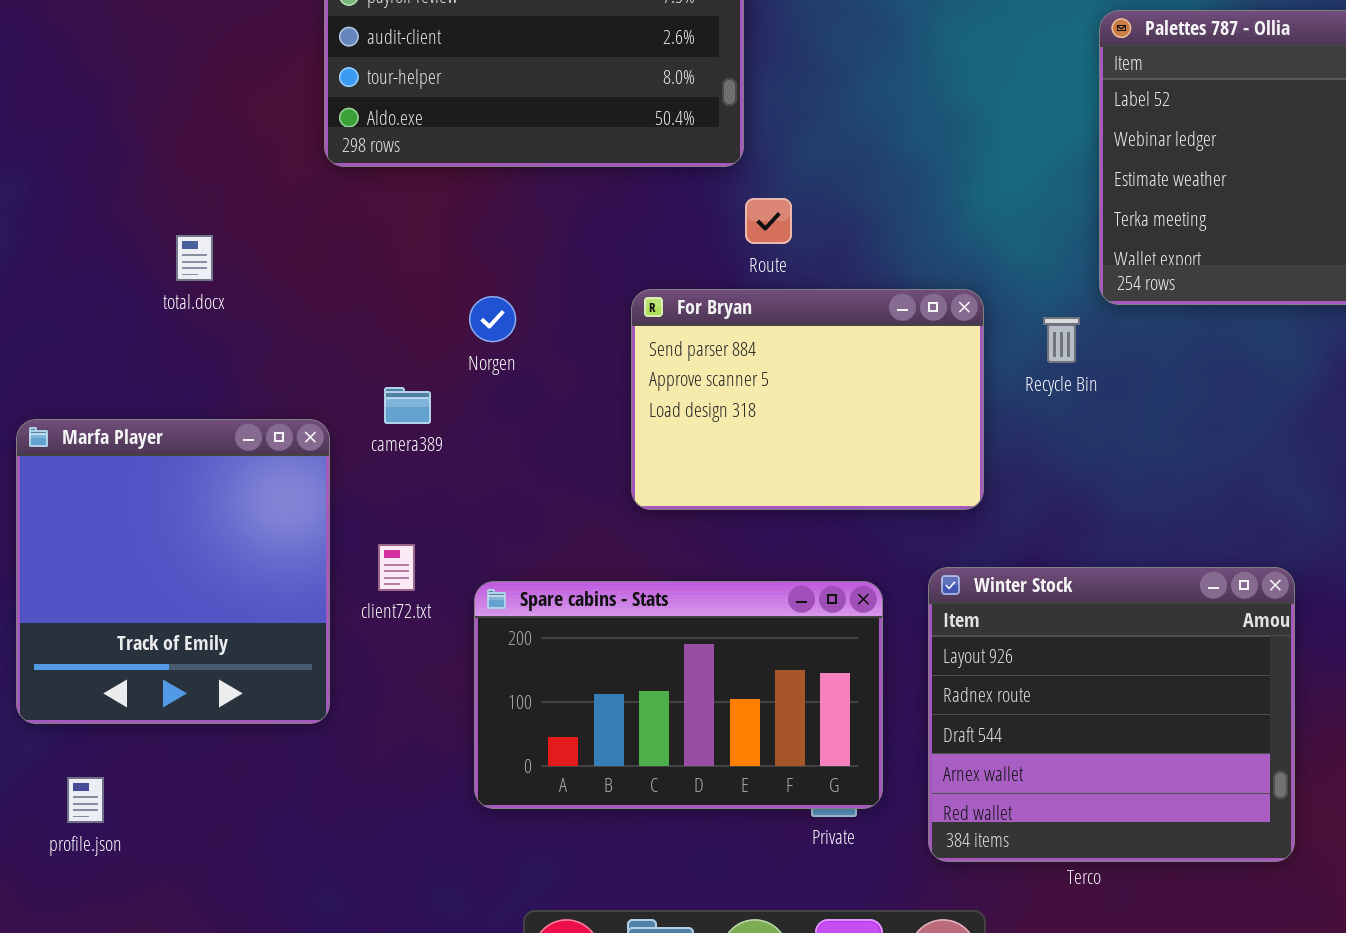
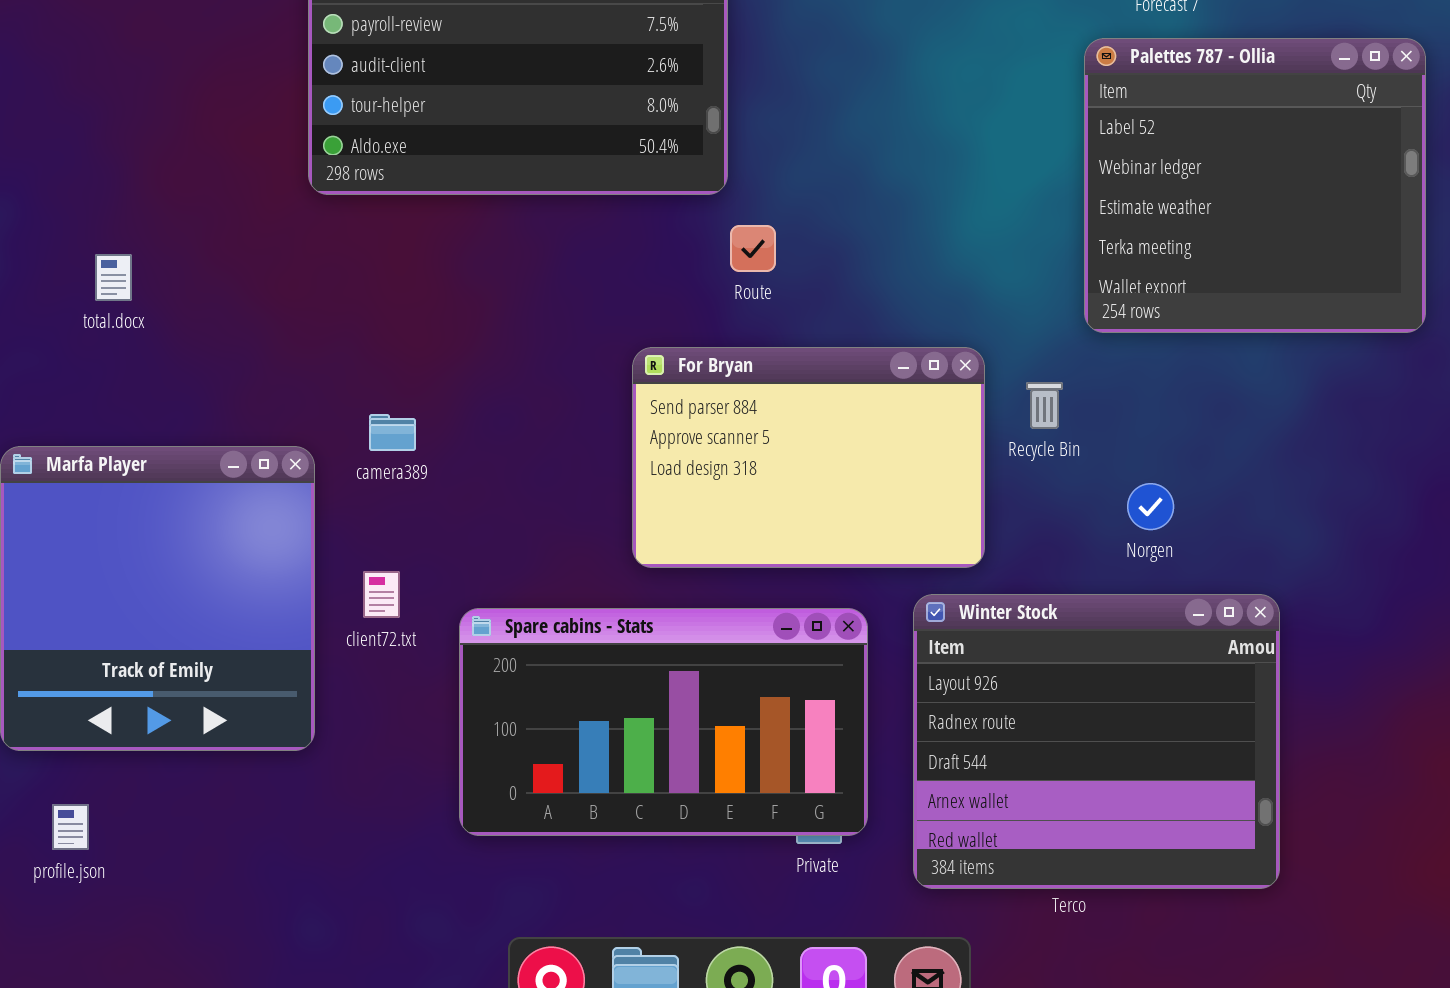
total.docx: [176,235,213,281] -> [95,254,132,301], moved
For Bryan: [631,289,984,510] -> [632,347,985,568], moved
Norgen: [469,296,516,342] -> [1127,483,1174,530], moved
Recycle Bin: [1043,317,1080,363] -> [1026,382,1063,429], moved

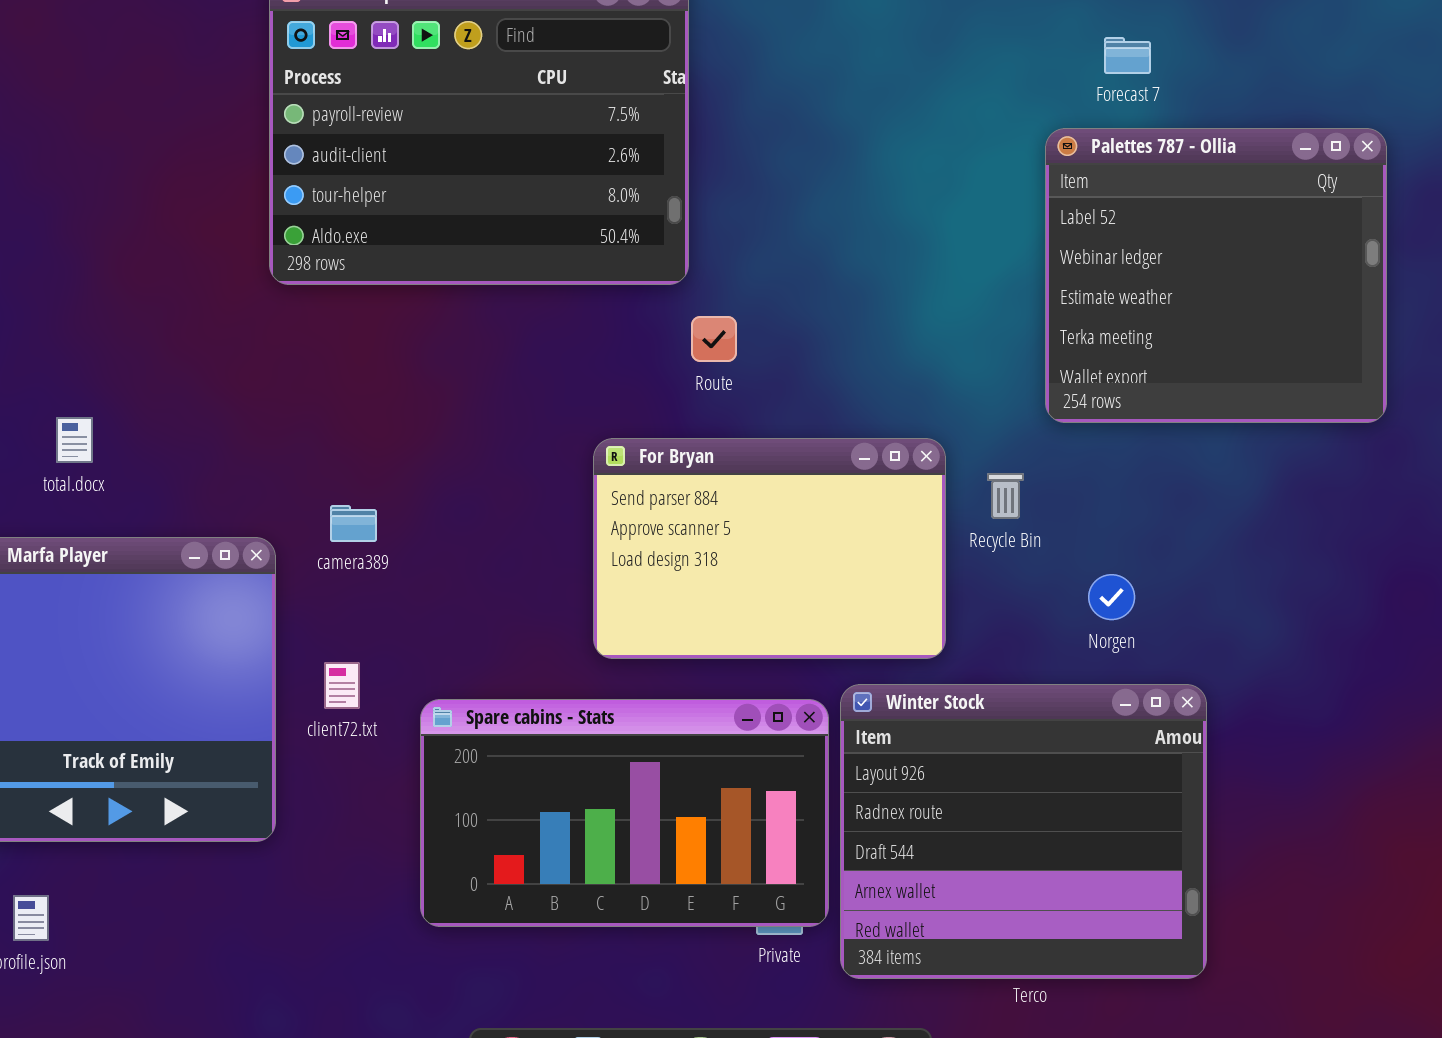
total.docx: [95,254,132,301] -> [56,417,93,463], moved
Winter Stock: [913,594,1280,889] -> [840,684,1207,979], moved

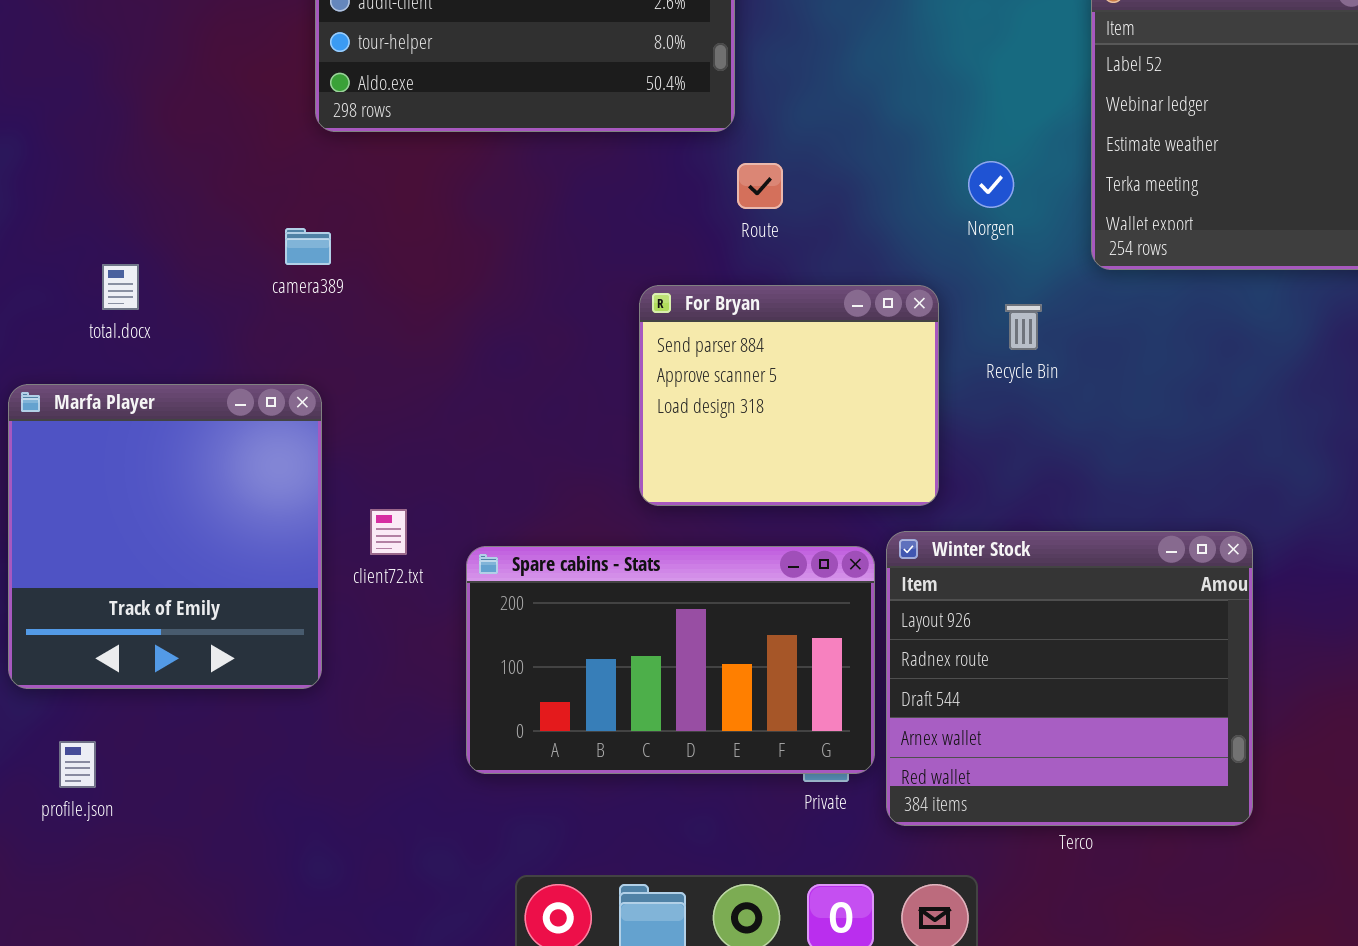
For Bryan: [593,438,946,659] -> [639,285,939,506], resized
Recycle Bin: [987,473,1024,519] -> [1005,304,1042,350], moved
camera389: [330,505,377,542] -> [285,228,331,265], moved
Norgen: [1088,574,1135,620] -> [968,161,1014,208], moved

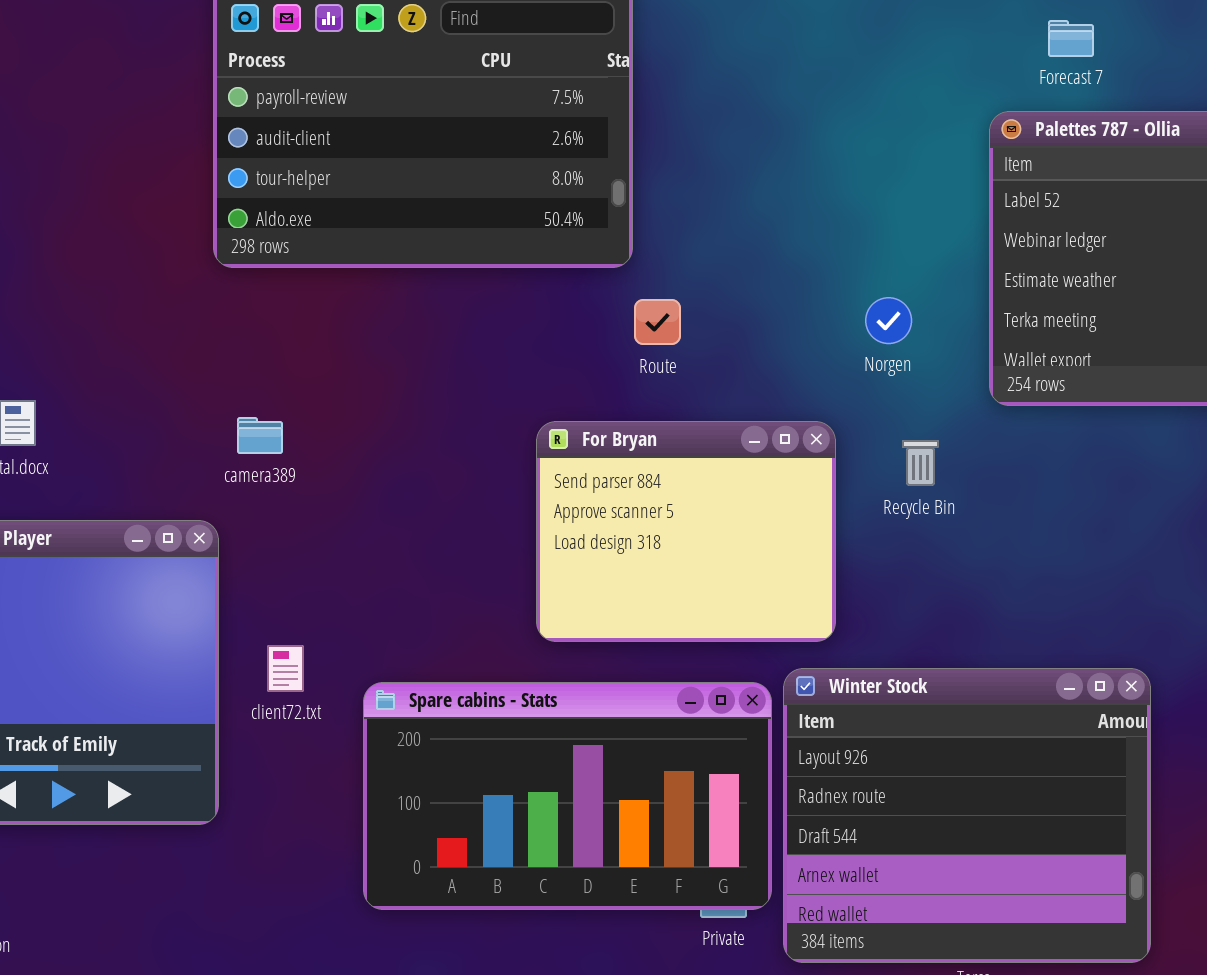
camera389: [285,228,331,265] -> [237,417,283,454], moved

